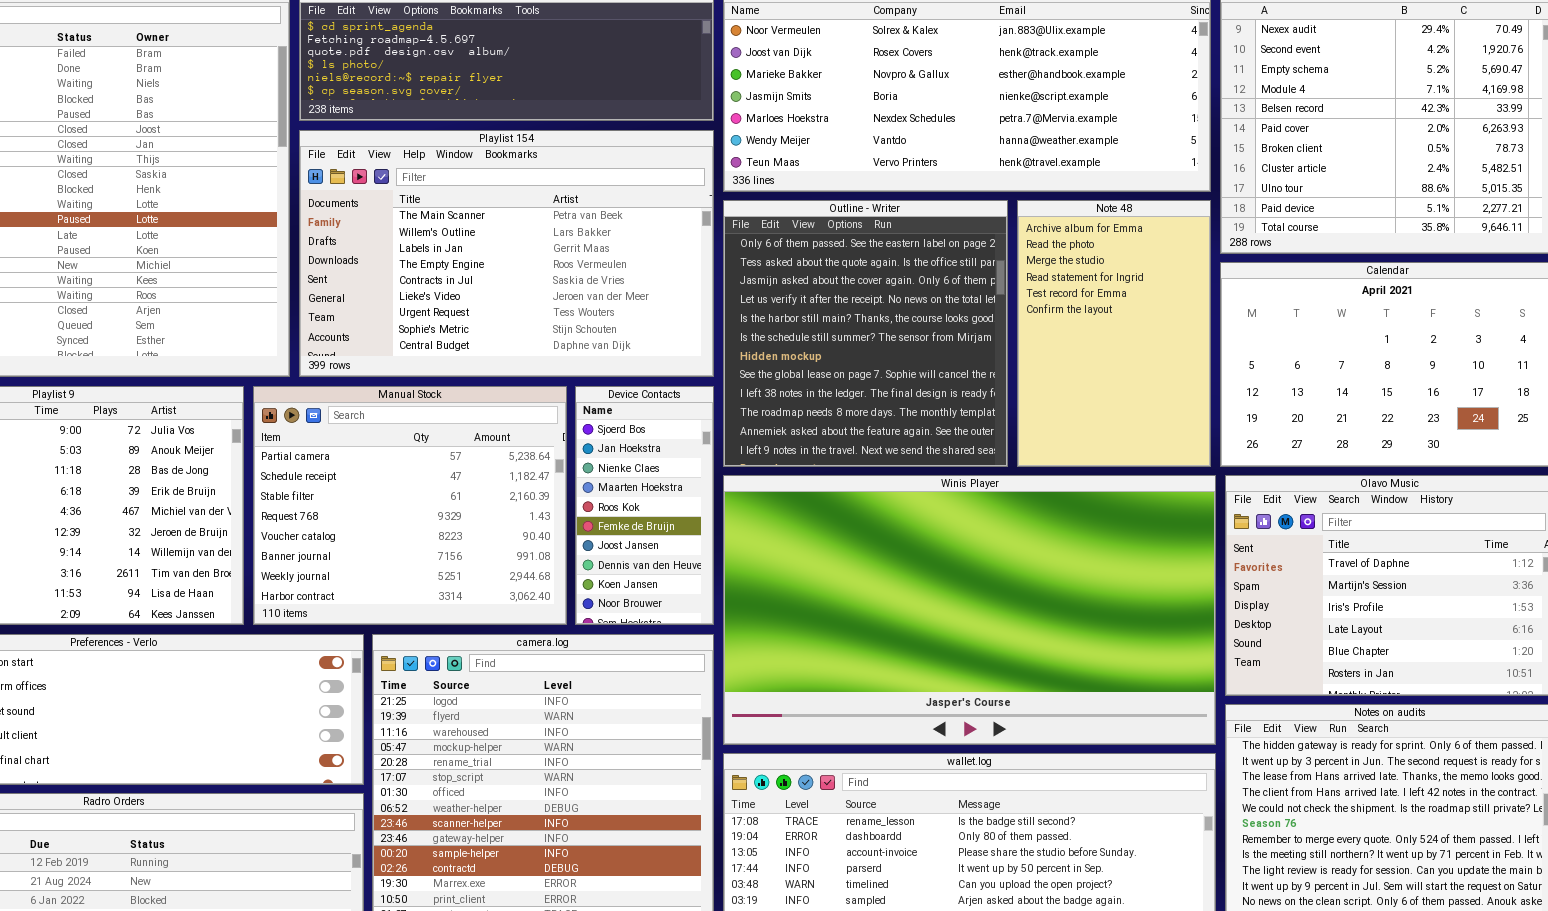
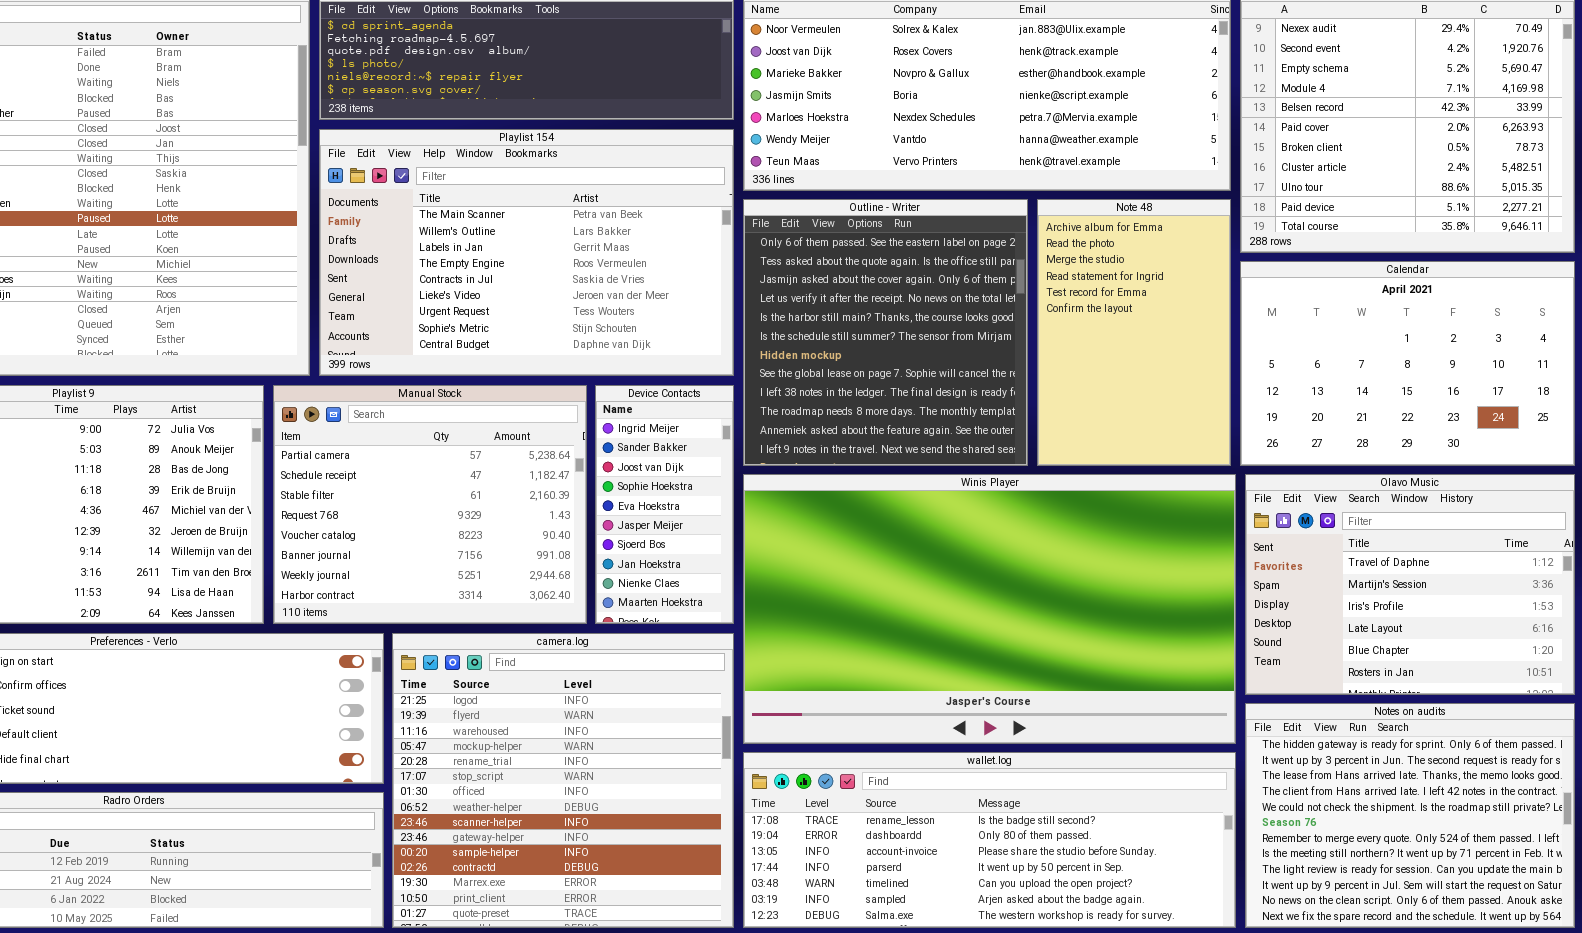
Device Contacts: [575,386,714,625] -> [595,385,734,624], scrolled up 6 rows

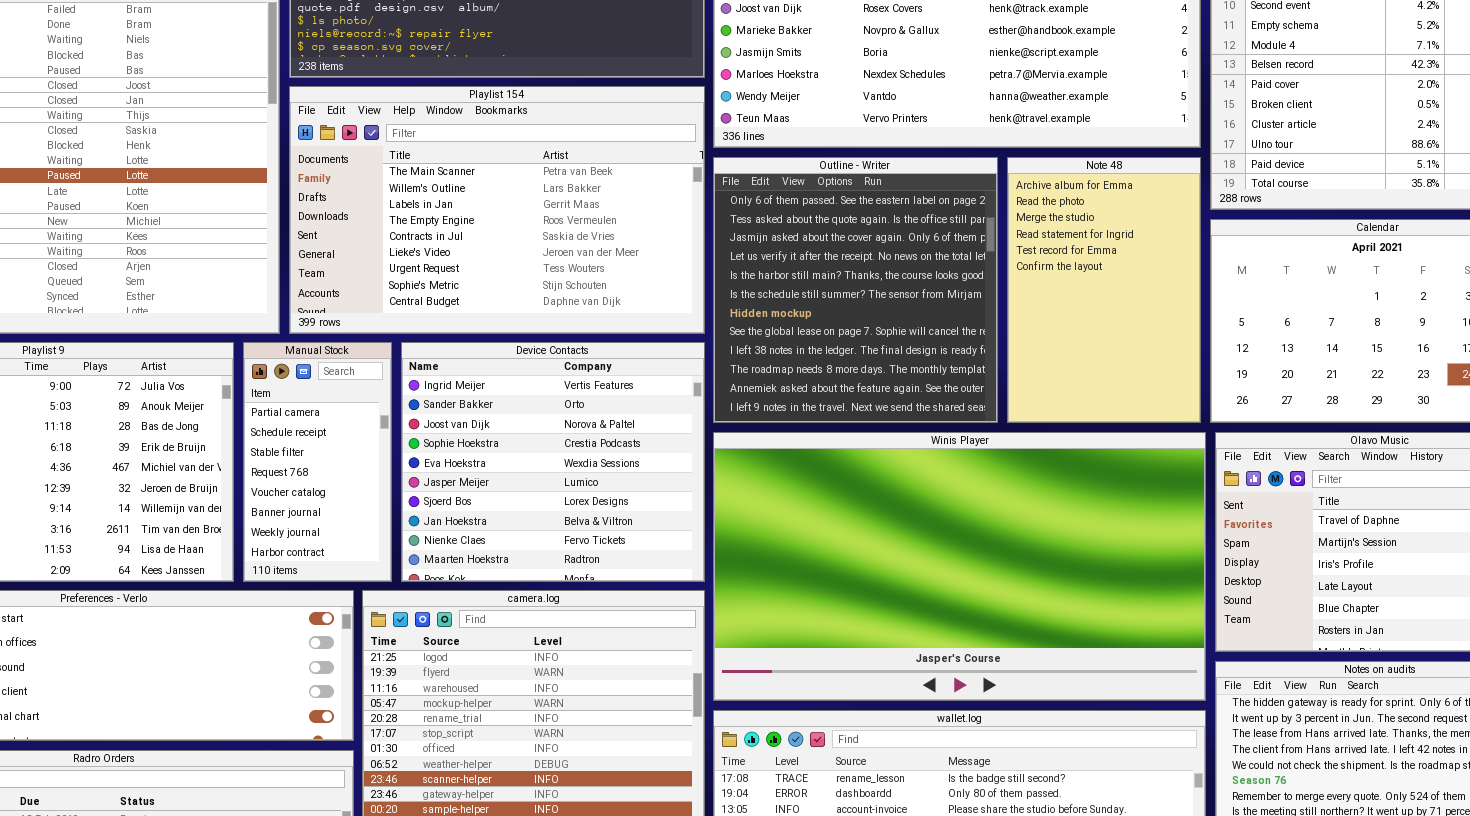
Manual Stock: [273,385,587,624] -> [243,342,392,582], resized
Device Contacts: [595,385,734,624] -> [401,342,705,582], resized

